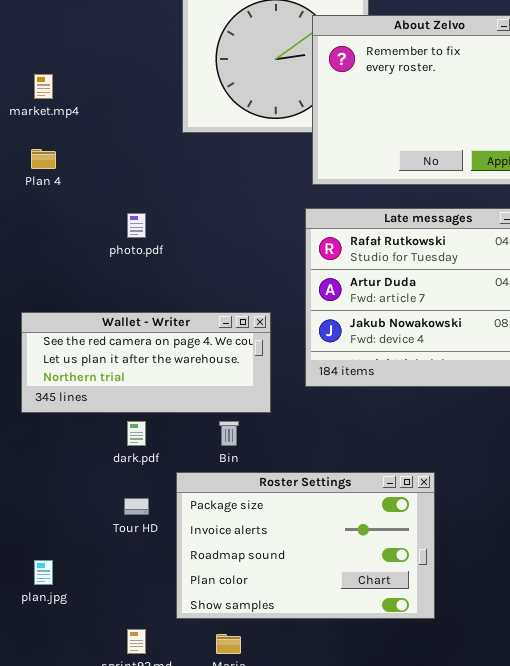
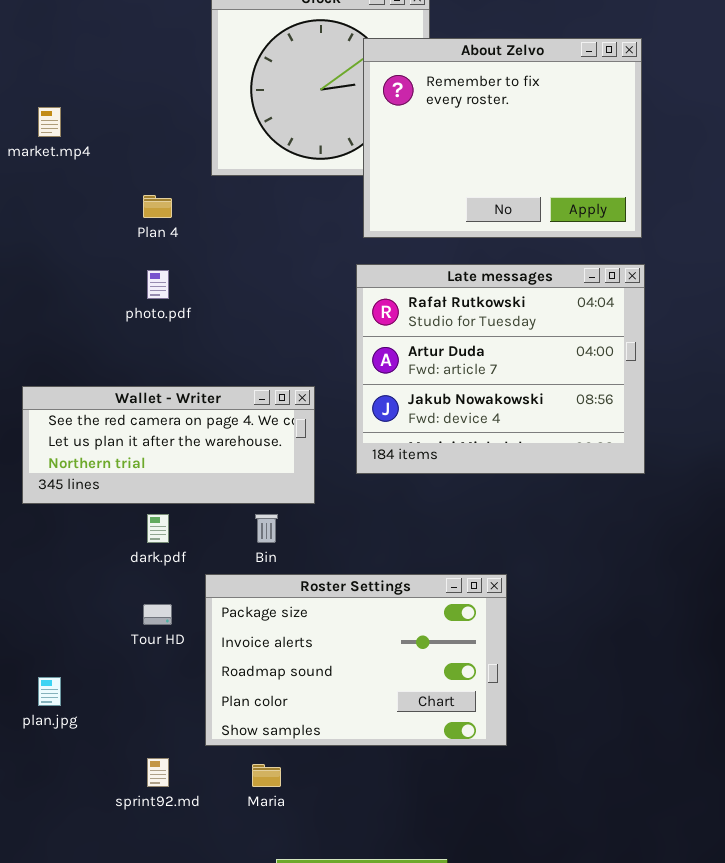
Plan 4: [31,149,56,169] -> [143,195,172,218], moved

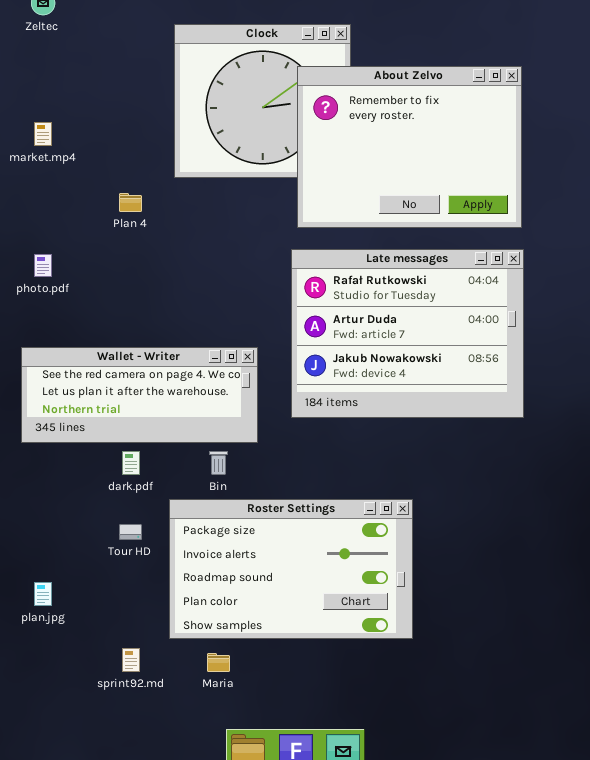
photo.pdf: [147,270,169,299] -> [34,254,52,277], moved

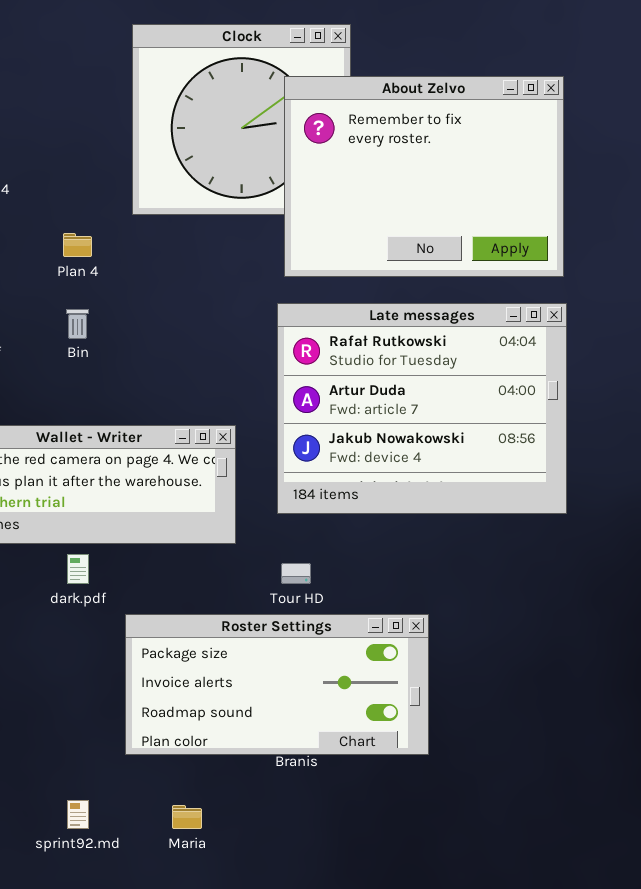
Bin: [209,451,228,475] -> [66,309,89,339], moved
Roster Settings: [169,499,413,639] -> [125,614,429,755], resized
Tour HD: [119,524,142,540] -> [281,563,311,584], moved

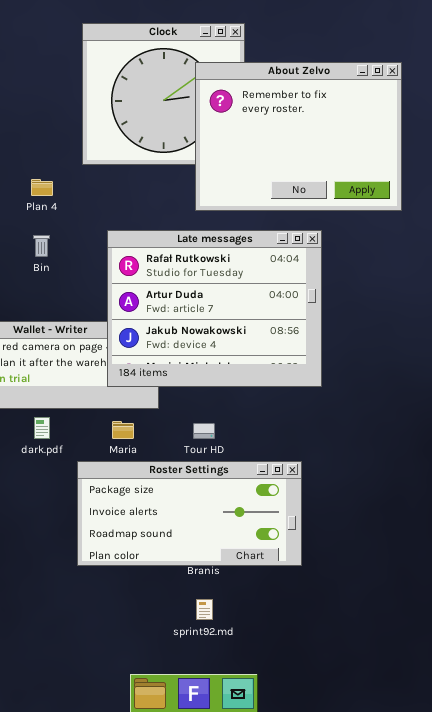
Late messages: [277,303,567,514] -> [107,230,322,387], moved
sprint92.md: [67,800,89,829] -> [196,599,213,620], moved
Maria: [172,805,202,829] -> [112,421,134,439], moved

